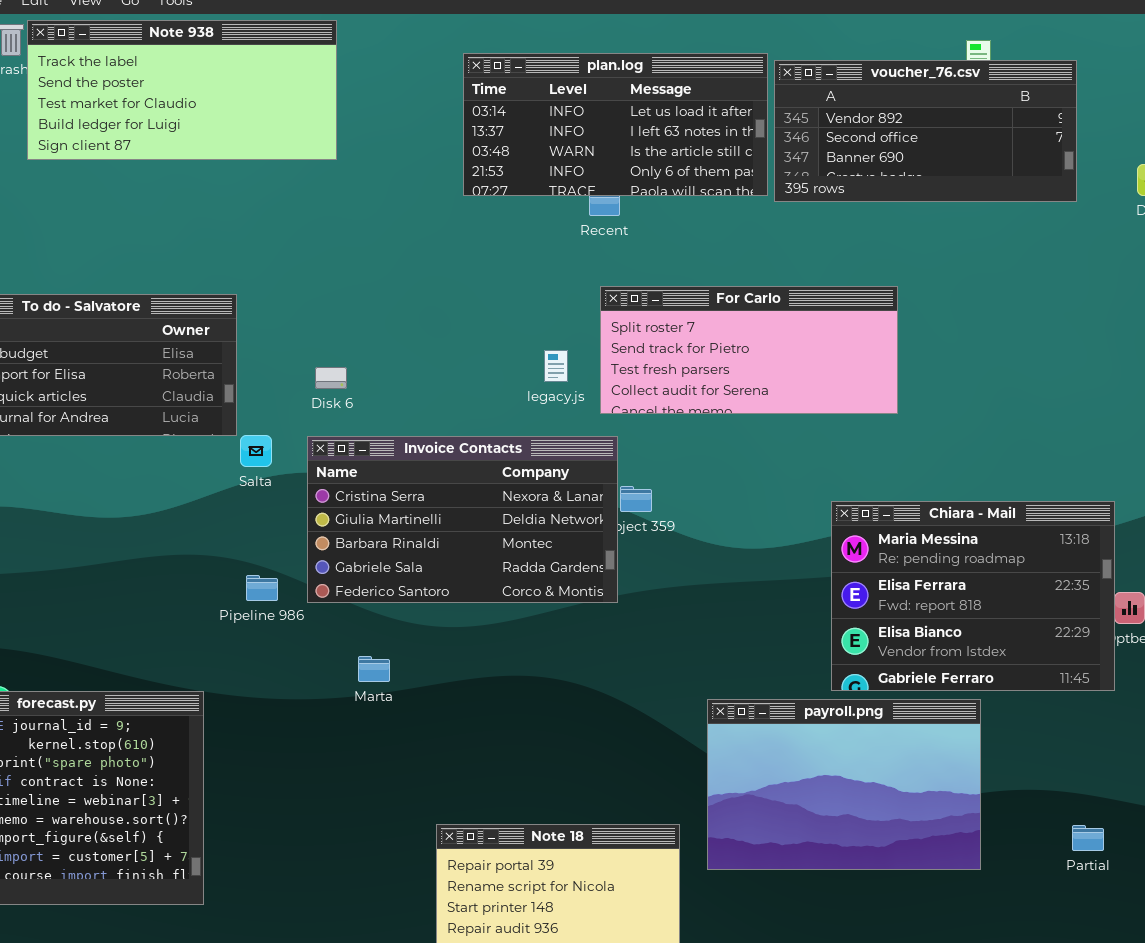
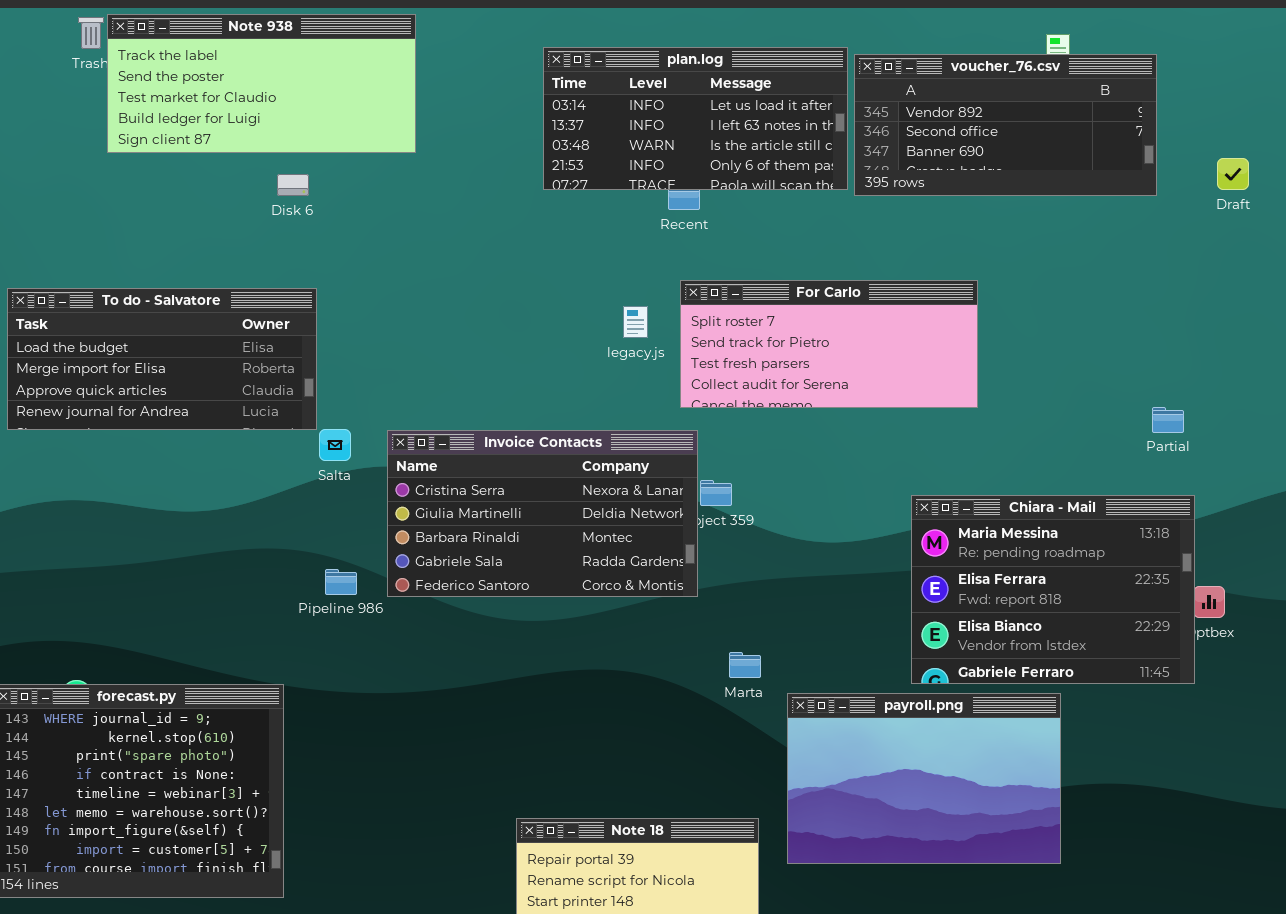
legacy.js: [544,350,568,382] -> [623,306,648,338], moved
Disk 6: [315,367,347,389] -> [277,174,309,196], moved
Marta: [358,656,390,682] -> [729,652,761,678], moved
Partial: [1072,825,1104,851] -> [1152,407,1184,433], moved

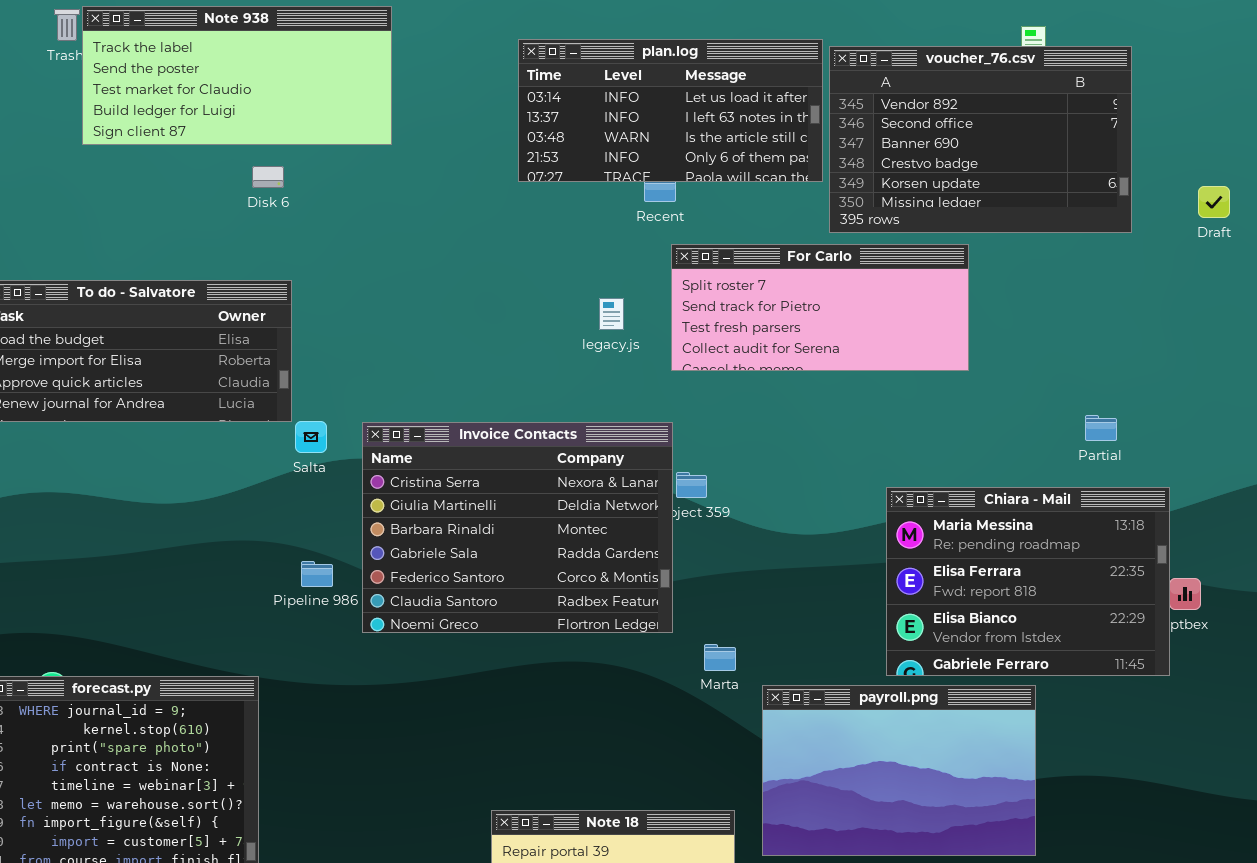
voucher_76.csv: [854,54,1157,196] -> [829,46,1132,233], resized
Draft: [1217,158,1249,190] -> [1198,186,1230,218], moved
For Carlo: [680,280,978,408] -> [671,244,969,371], moved
Partial: [1152,407,1184,433] -> [1085,415,1117,441], moved
Invoice Contacts: [387,430,698,597] -> [362,422,673,633], resized

